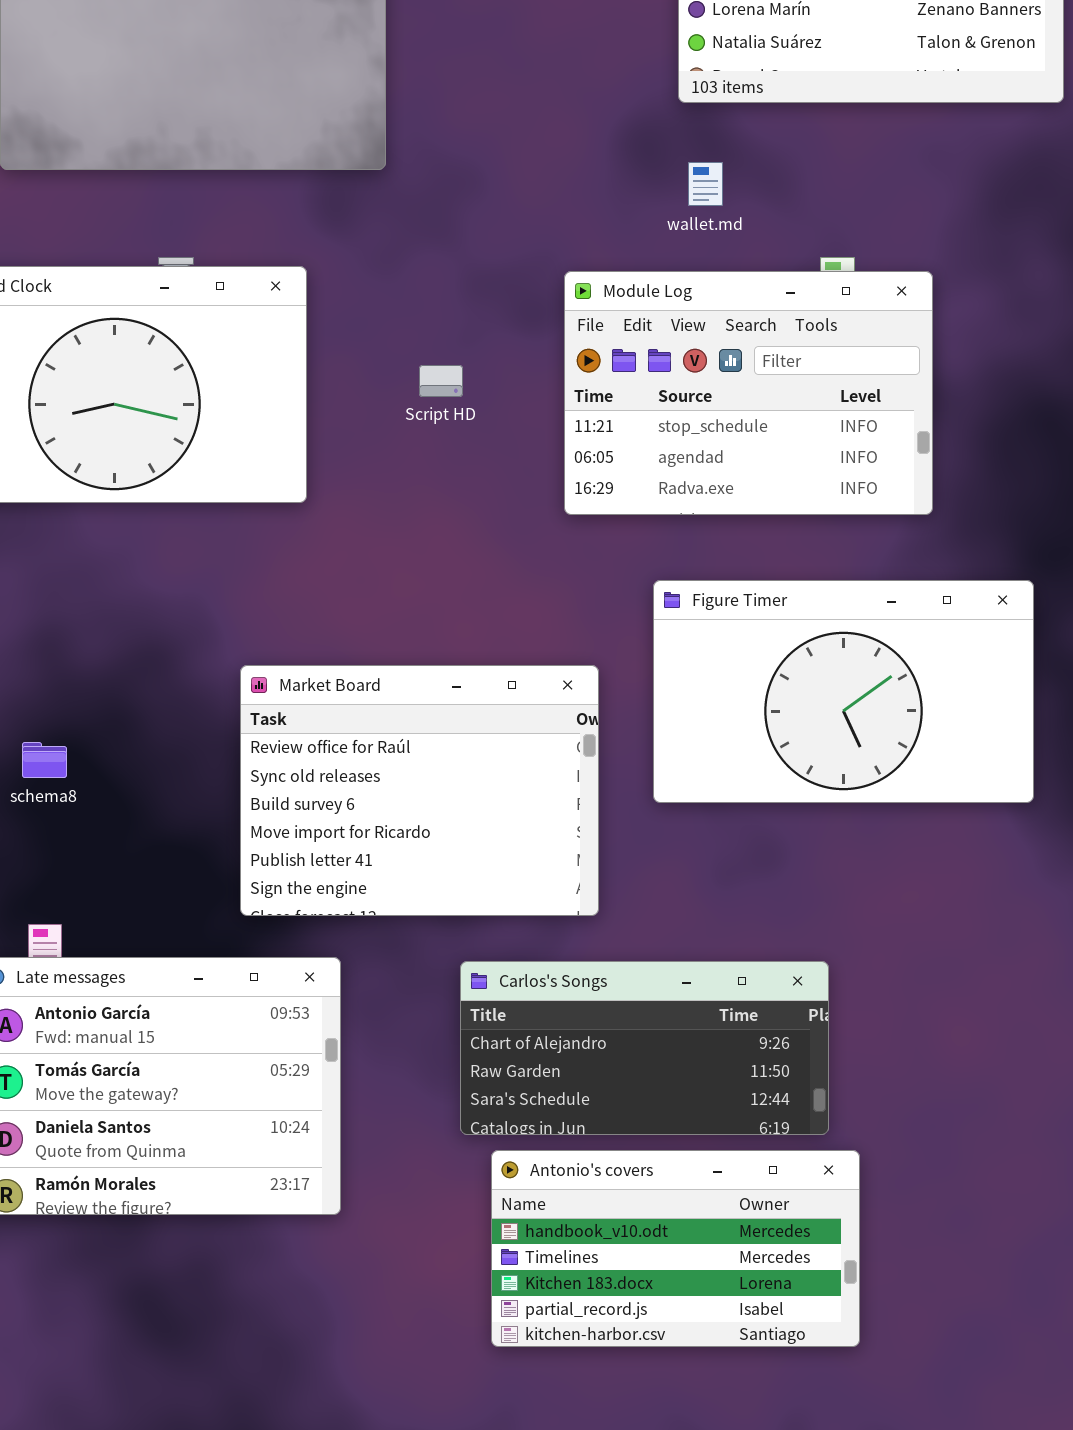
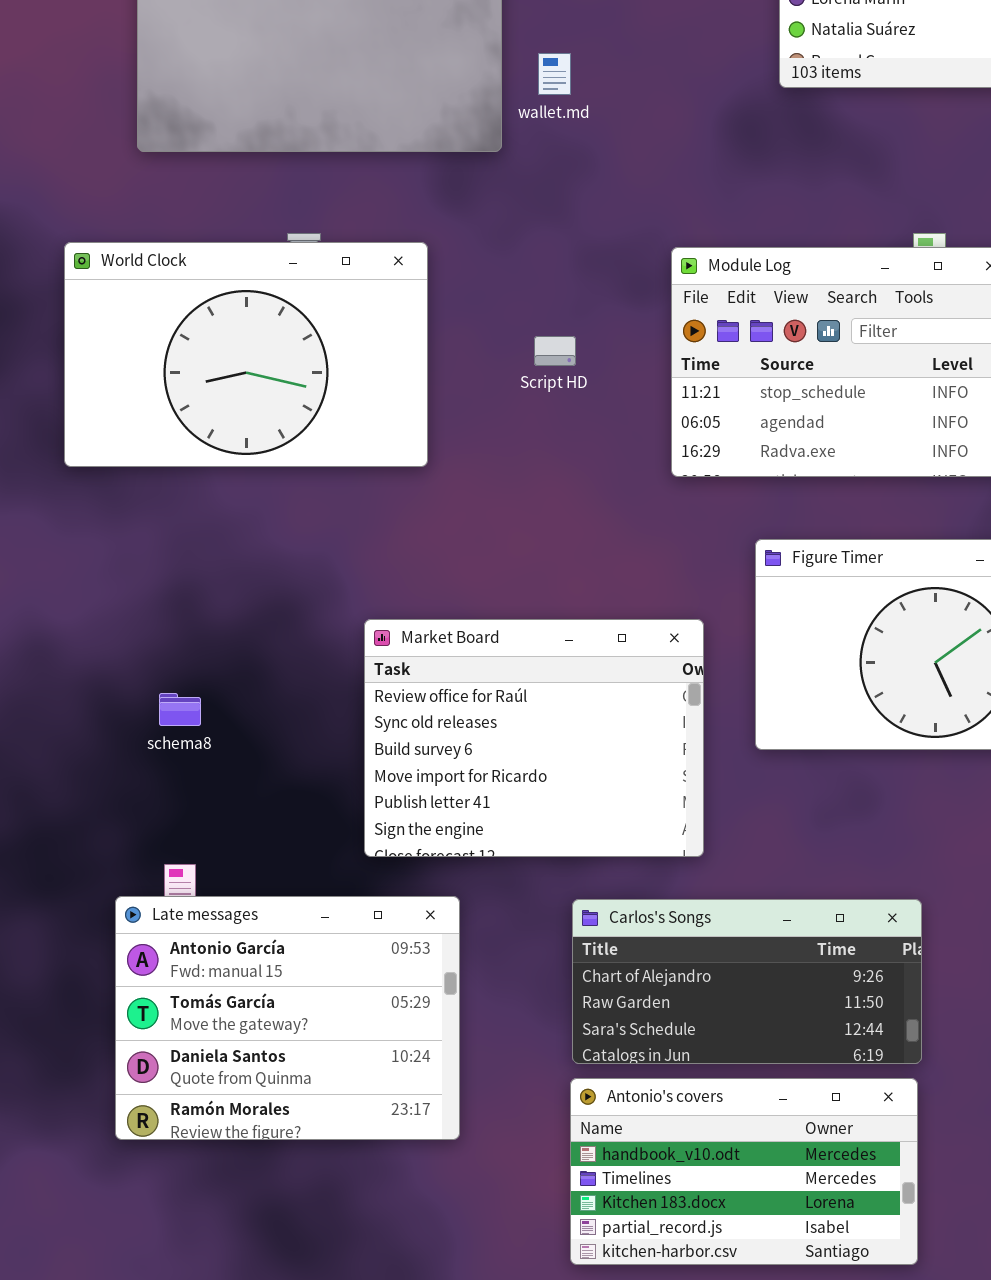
wallet.md: [688,162,723,206] -> [538,53,571,95], moved
Antonio's covers: [491,1150,860,1347] -> [570,1078,918,1265], moved

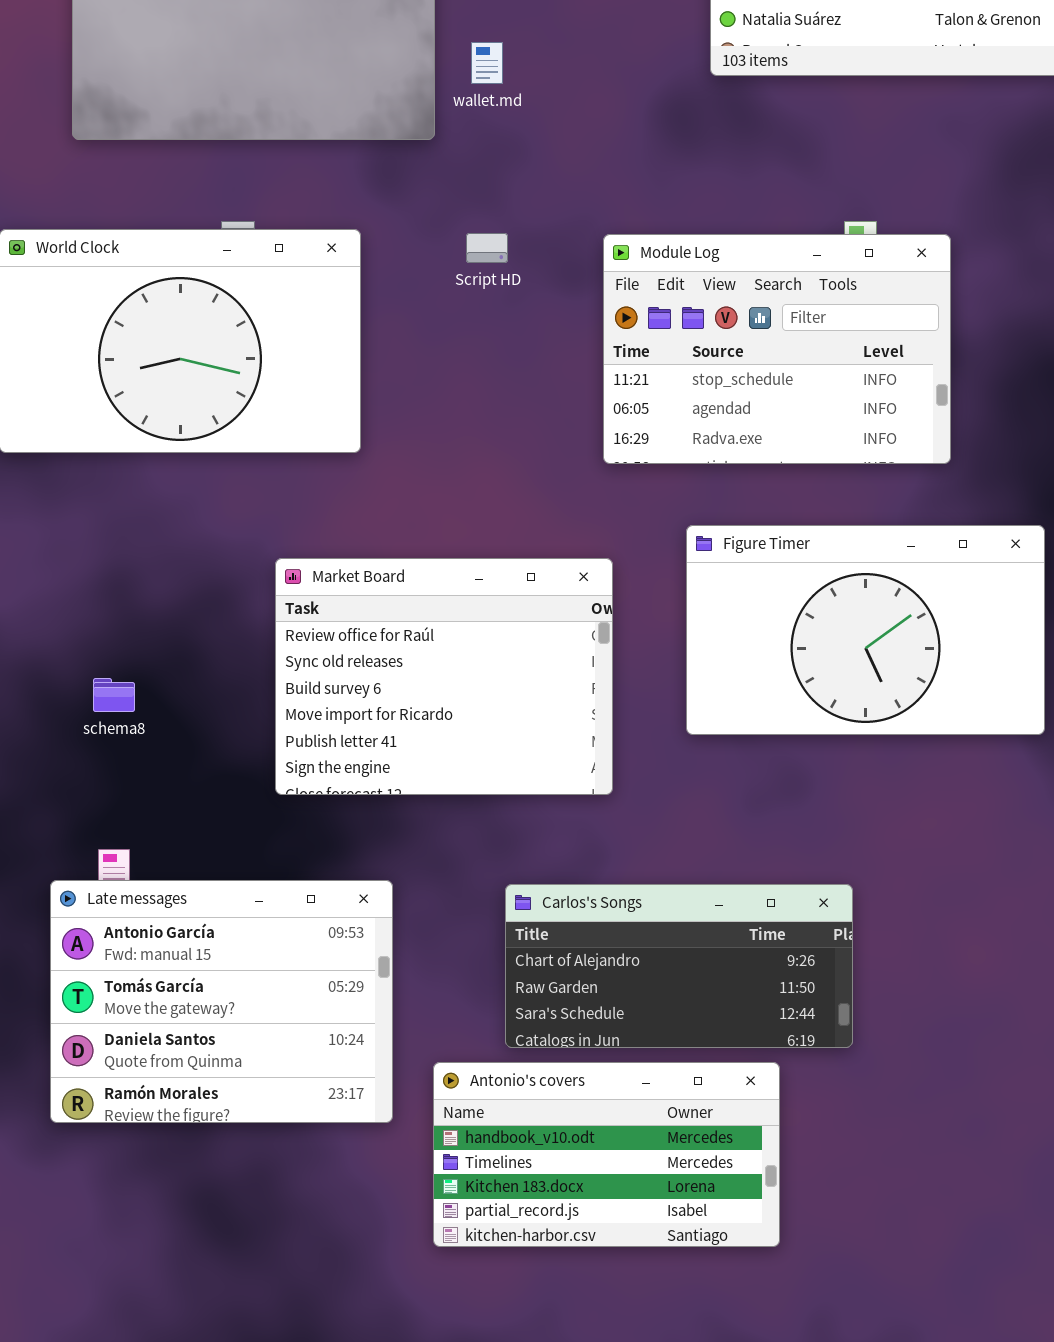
Script HD: [534,336,576,366] -> [466,233,508,263], moved
Market Board: [364,619,704,857] -> [275,558,613,795], moved
Antonio's covers: [570,1078,918,1265] -> [433,1062,780,1247], moved

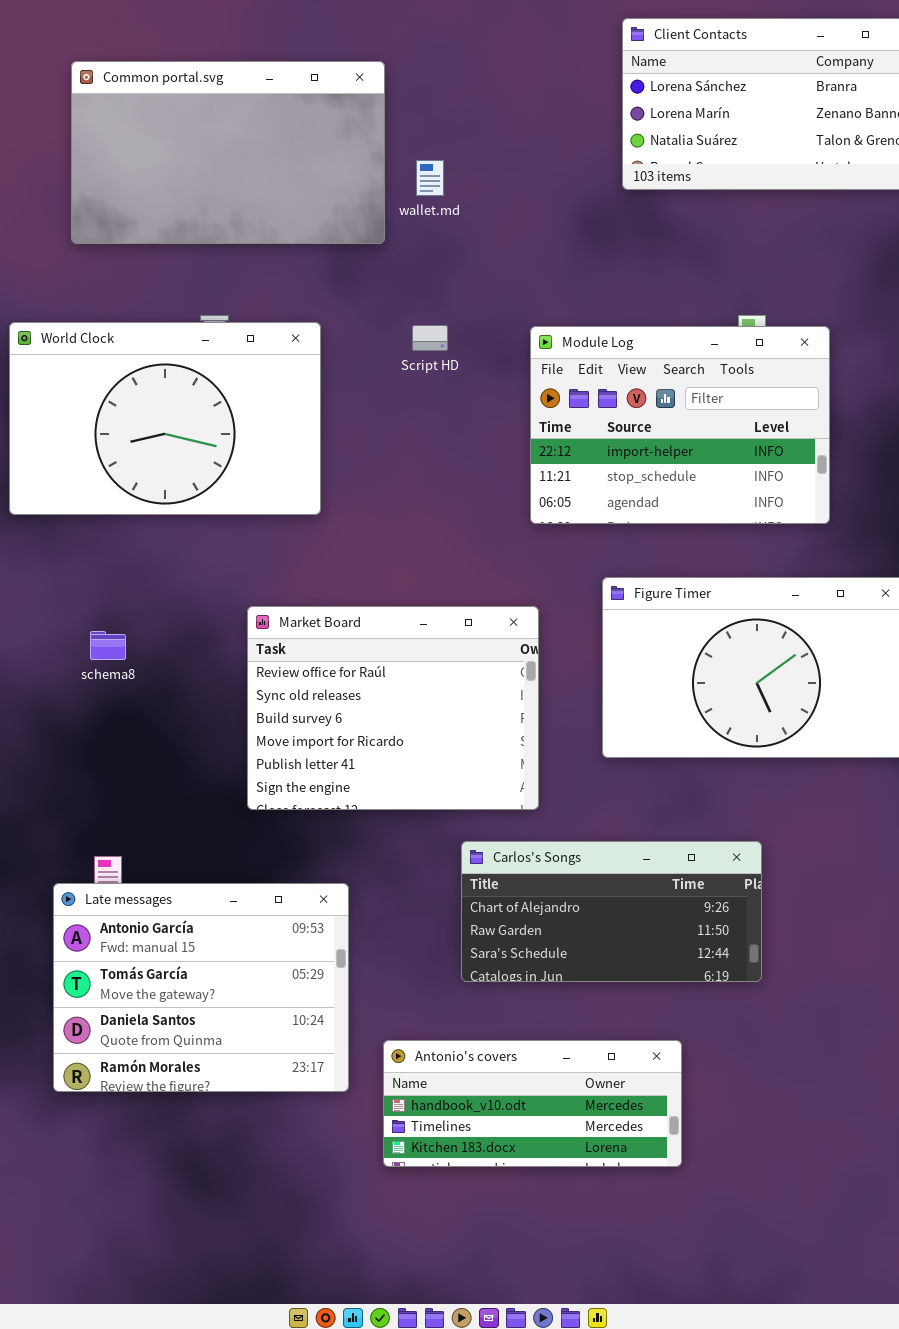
Module Log: [603,234,951,464] -> [530,326,830,524], scrolled up 1 row
schema8: [93,678,135,712] -> [90,631,126,660], moved
Carlos's Songs: [505,884,853,1048] -> [461,841,762,982], moved
Antonio's covers: [433,1062,780,1247] -> [383,1040,682,1167], resized

